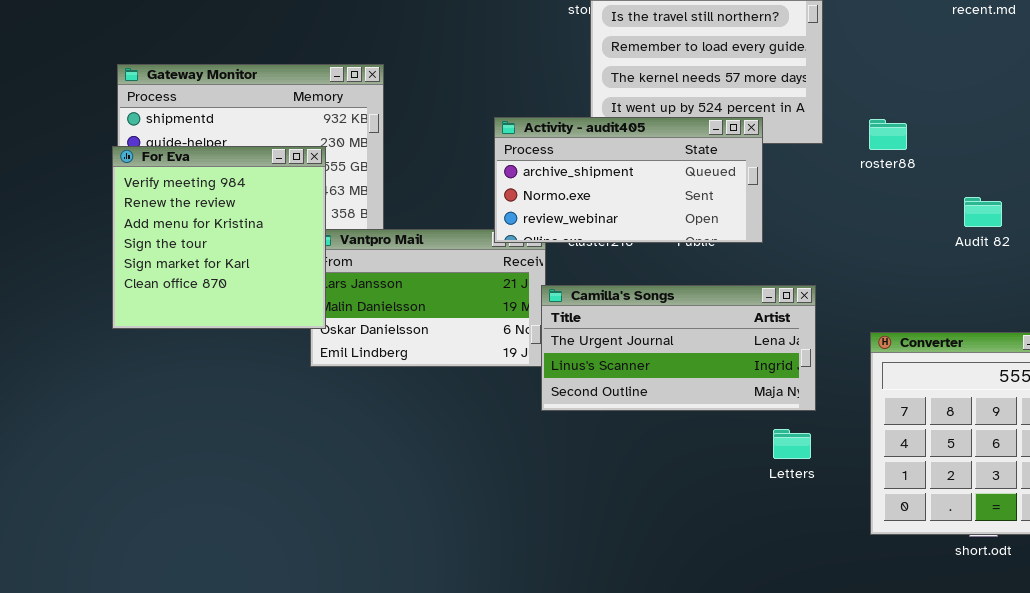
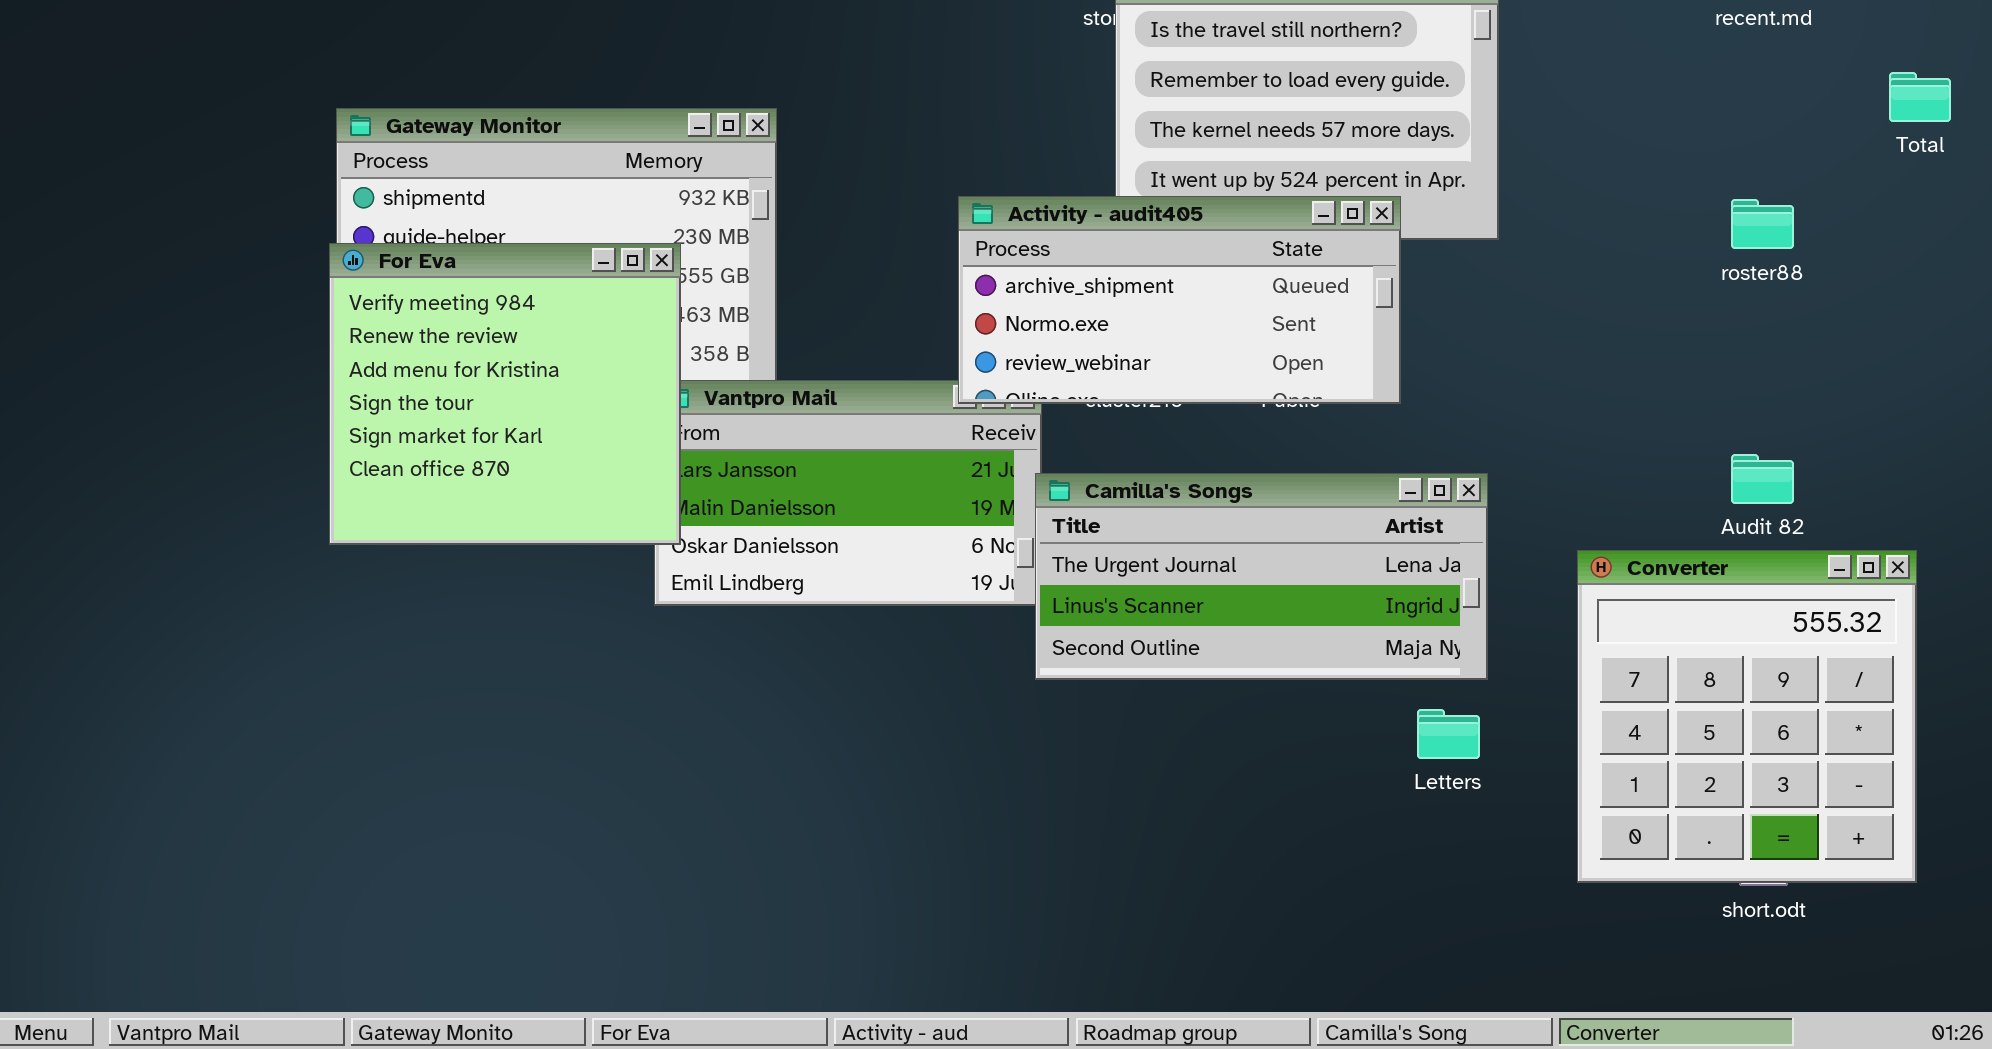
roster88: [869,119,907,150] -> [1731,199,1794,249], moved
Audit 82: [964,197,1002,227] -> [1731,454,1794,504], moved

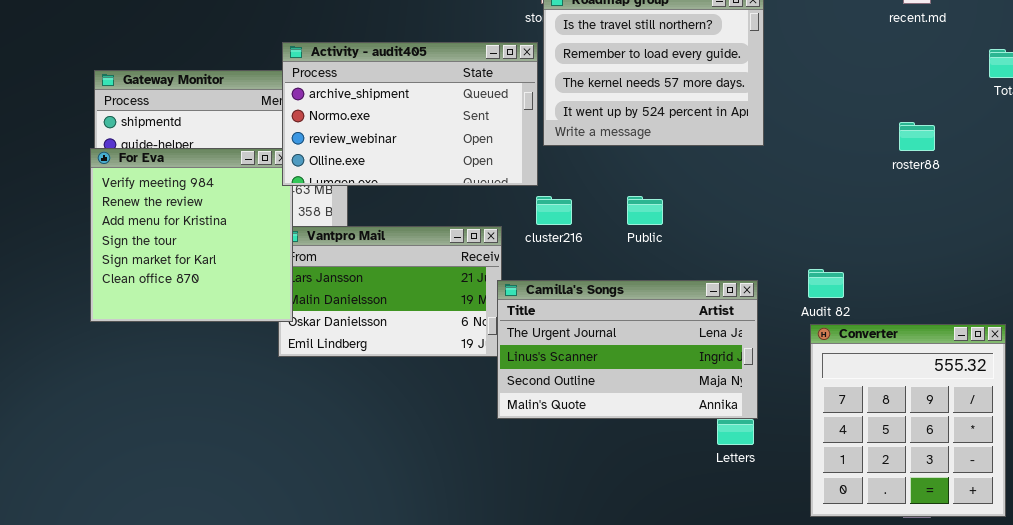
Activity - audit405: [958,196,1401,404] -> [282,42,538,186], moved, resized
Audit 82: [1731,454,1794,504] -> [808,269,844,298], moved
Camilla's Songs: [1035,473,1488,680] -> [497,280,758,419], resized

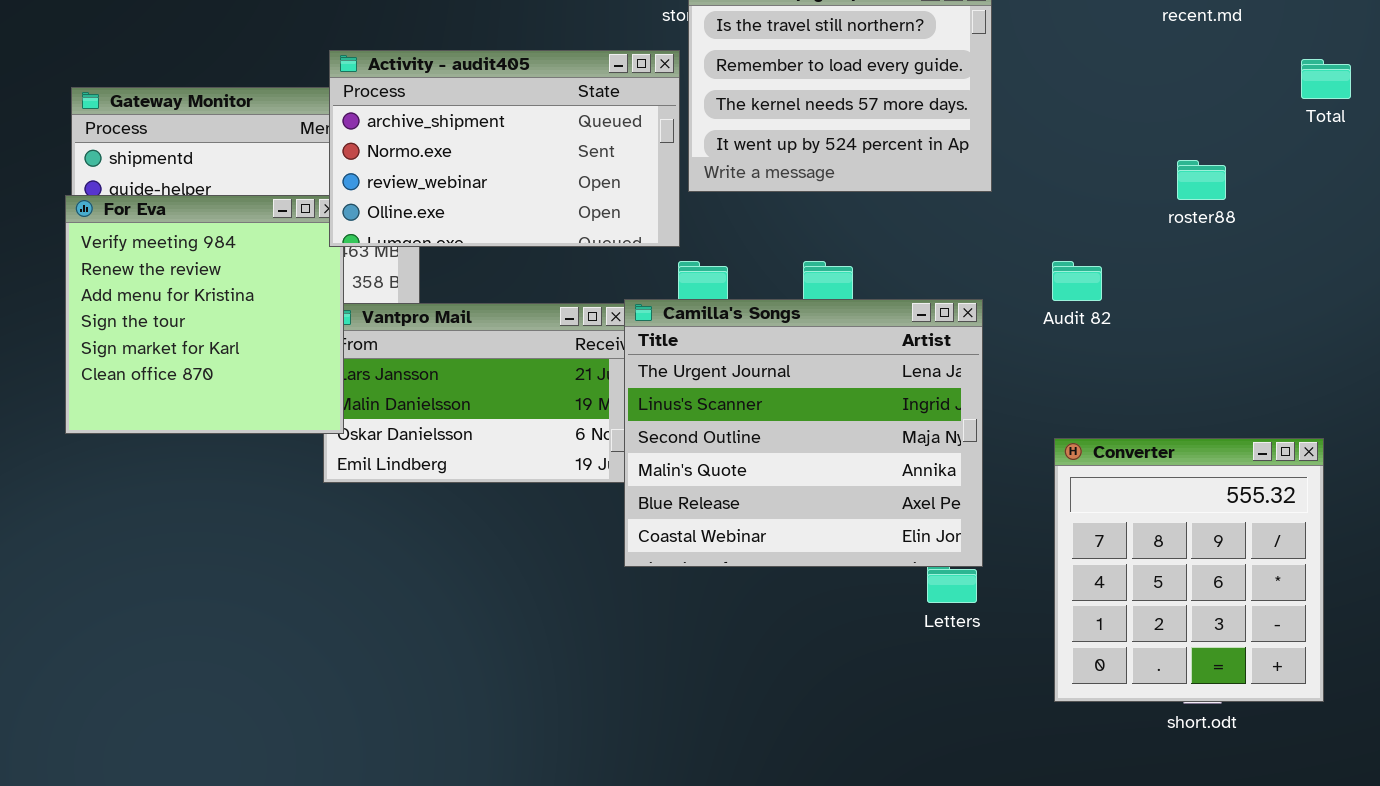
Audit 82: [808,269,844,298] -> [1052,261,1102,301], moved
Camilla's Songs: [497,280,758,419] -> [624,299,983,567], resized

